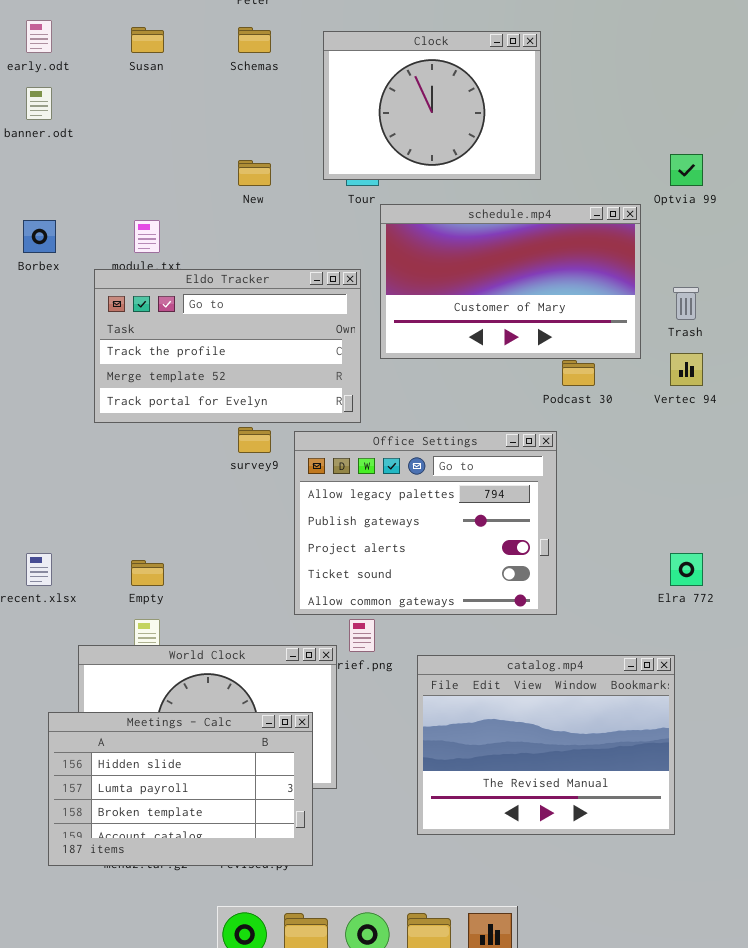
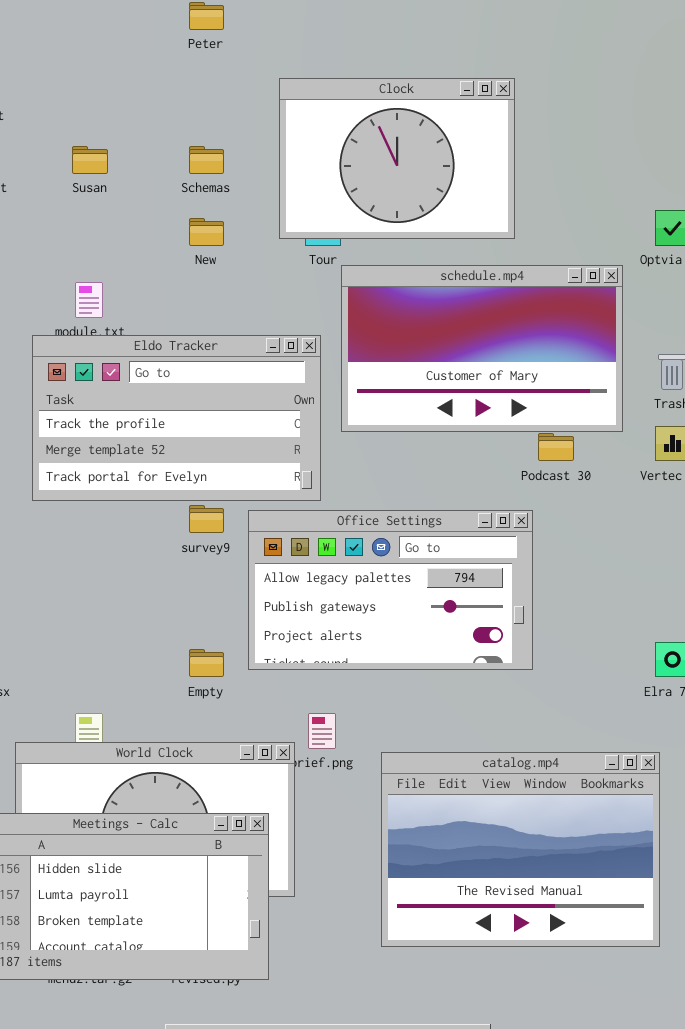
Susan: [131,27,164,53] -> [72,146,108,174], moved
Schemas: [238,27,271,53] -> [189,146,224,174], moved
Office Settings: [294,431,557,615] -> [248,510,533,670], resized
Empty: [131,560,164,586] -> [189,649,224,677], moved

